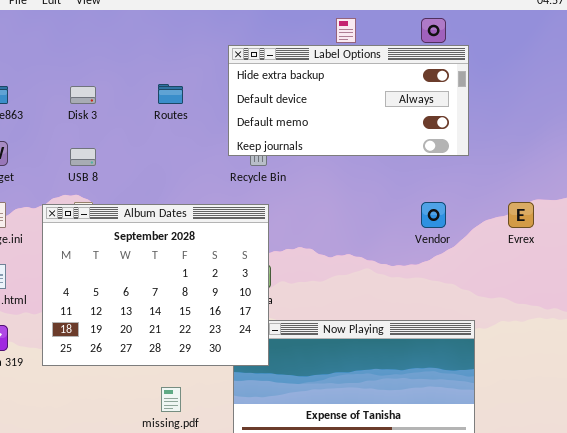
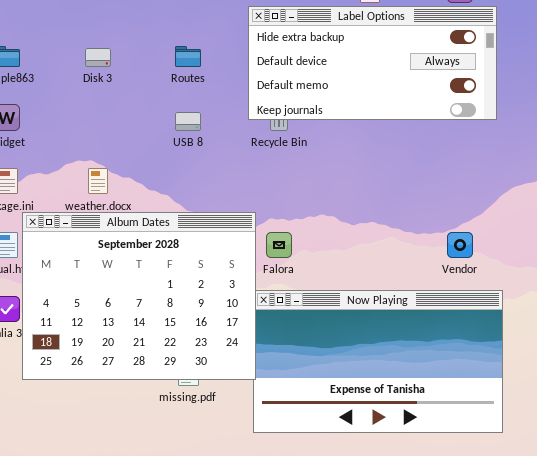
USB 8: [70,148,96,166] -> [175,112,201,131], moved
Vendor: [421,202,446,228] -> [447,232,473,258], moved
Album Dates: [42,204,269,366] -> [22,212,256,380], moved

